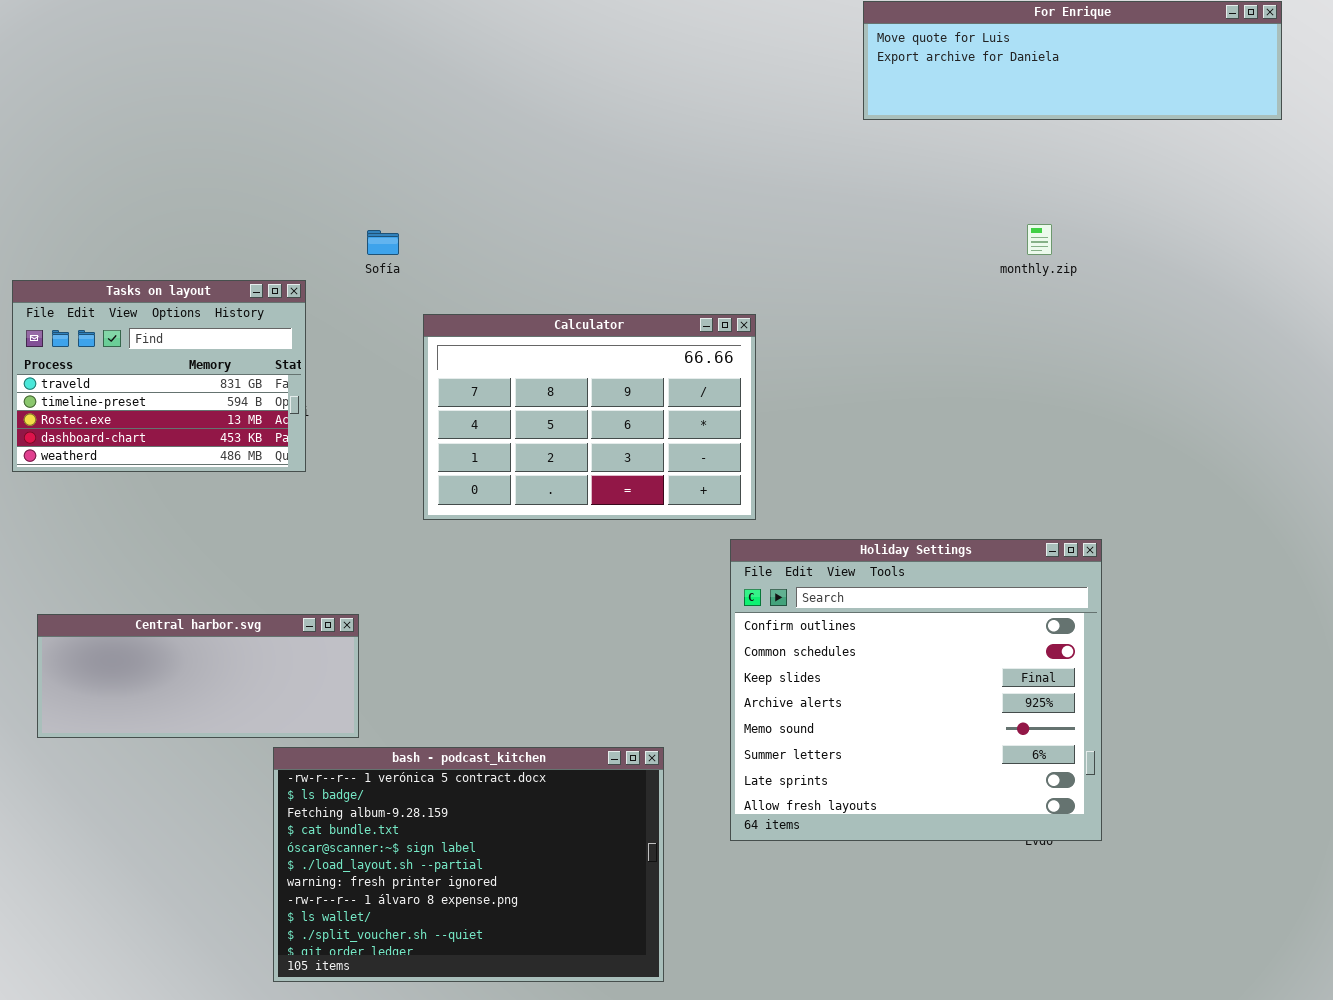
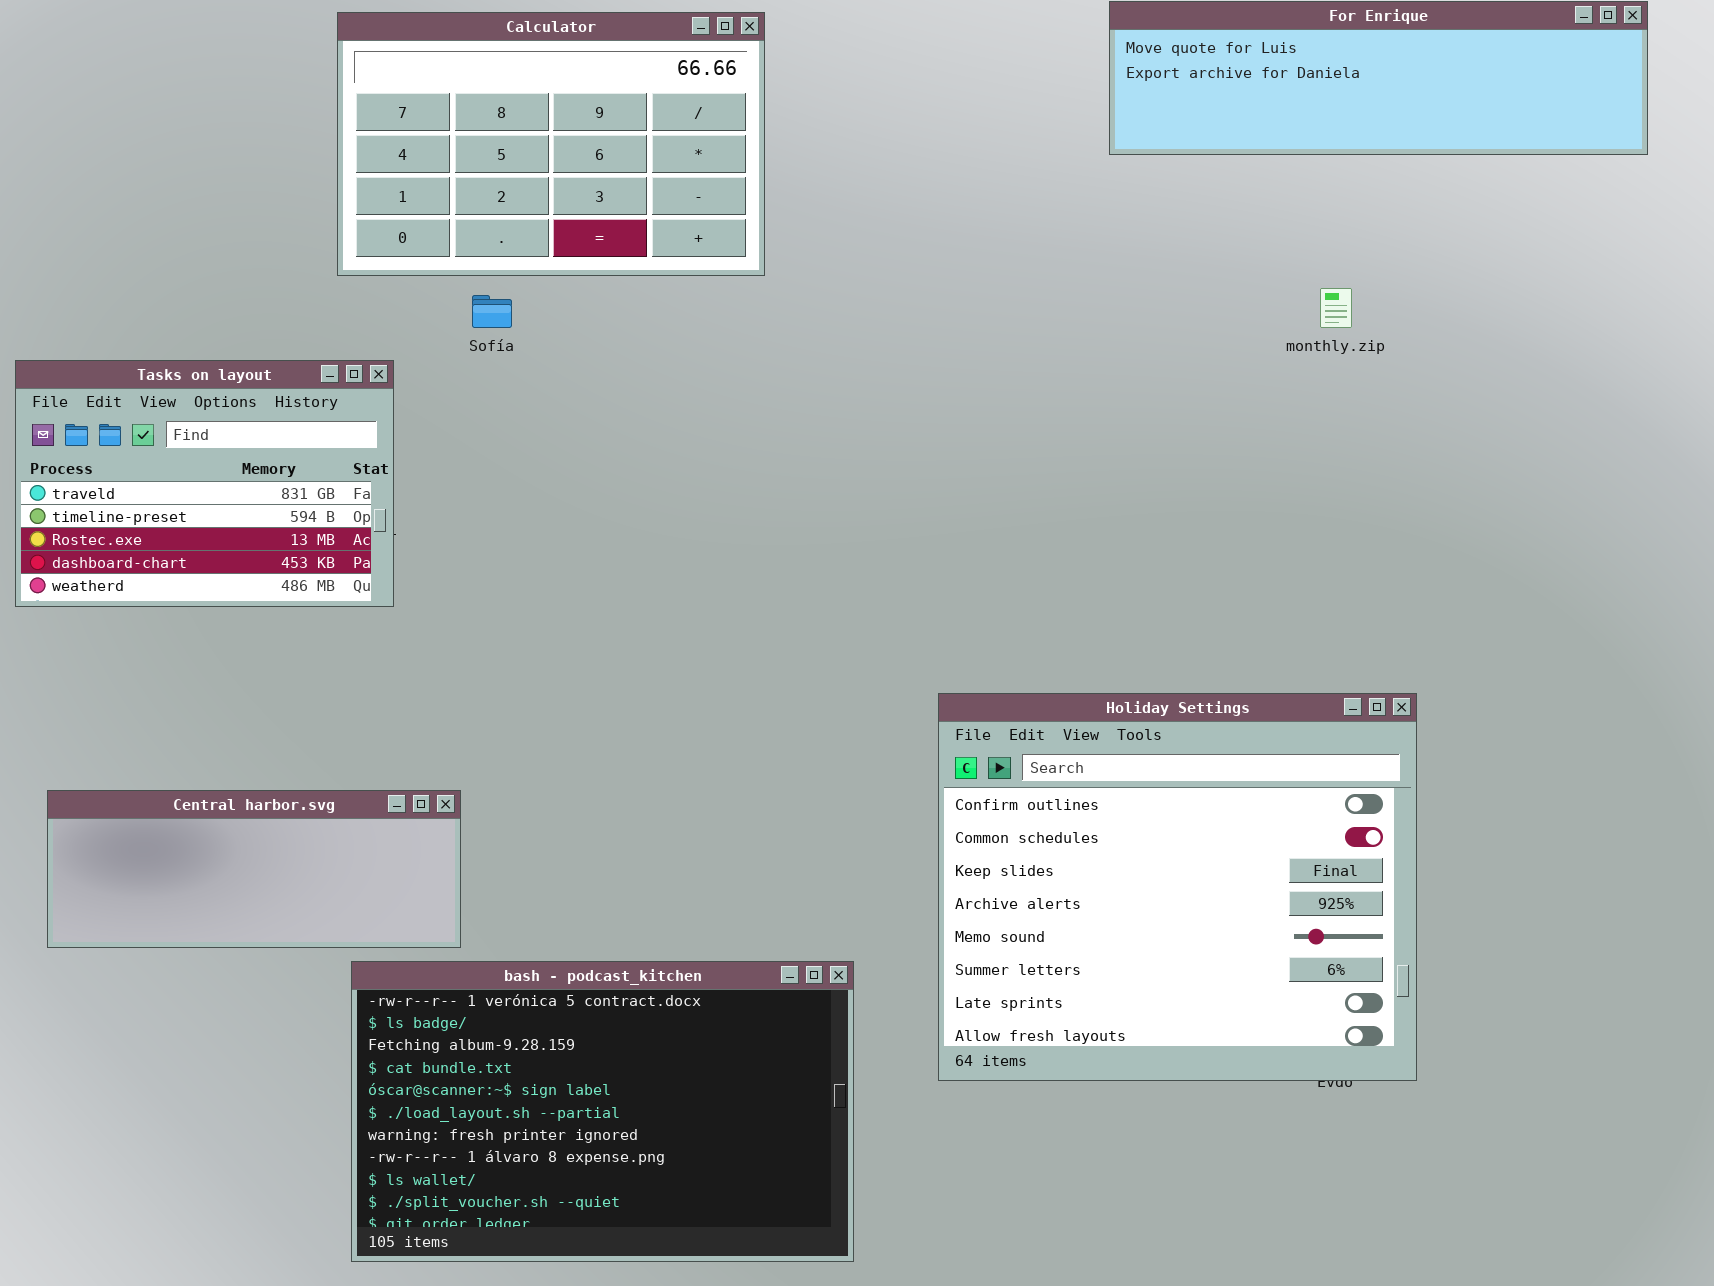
Calculator: [423,314,756,520] -> [337,12,765,276], moved

